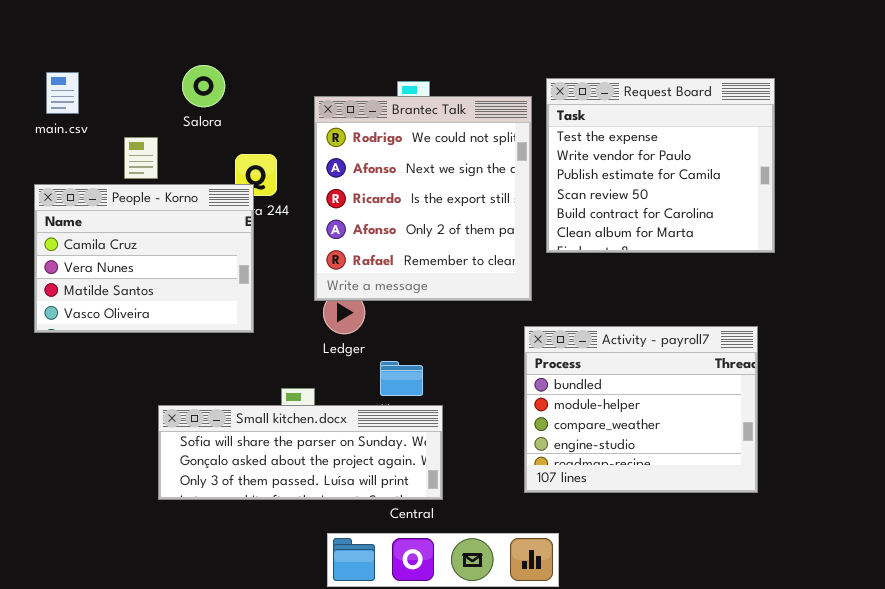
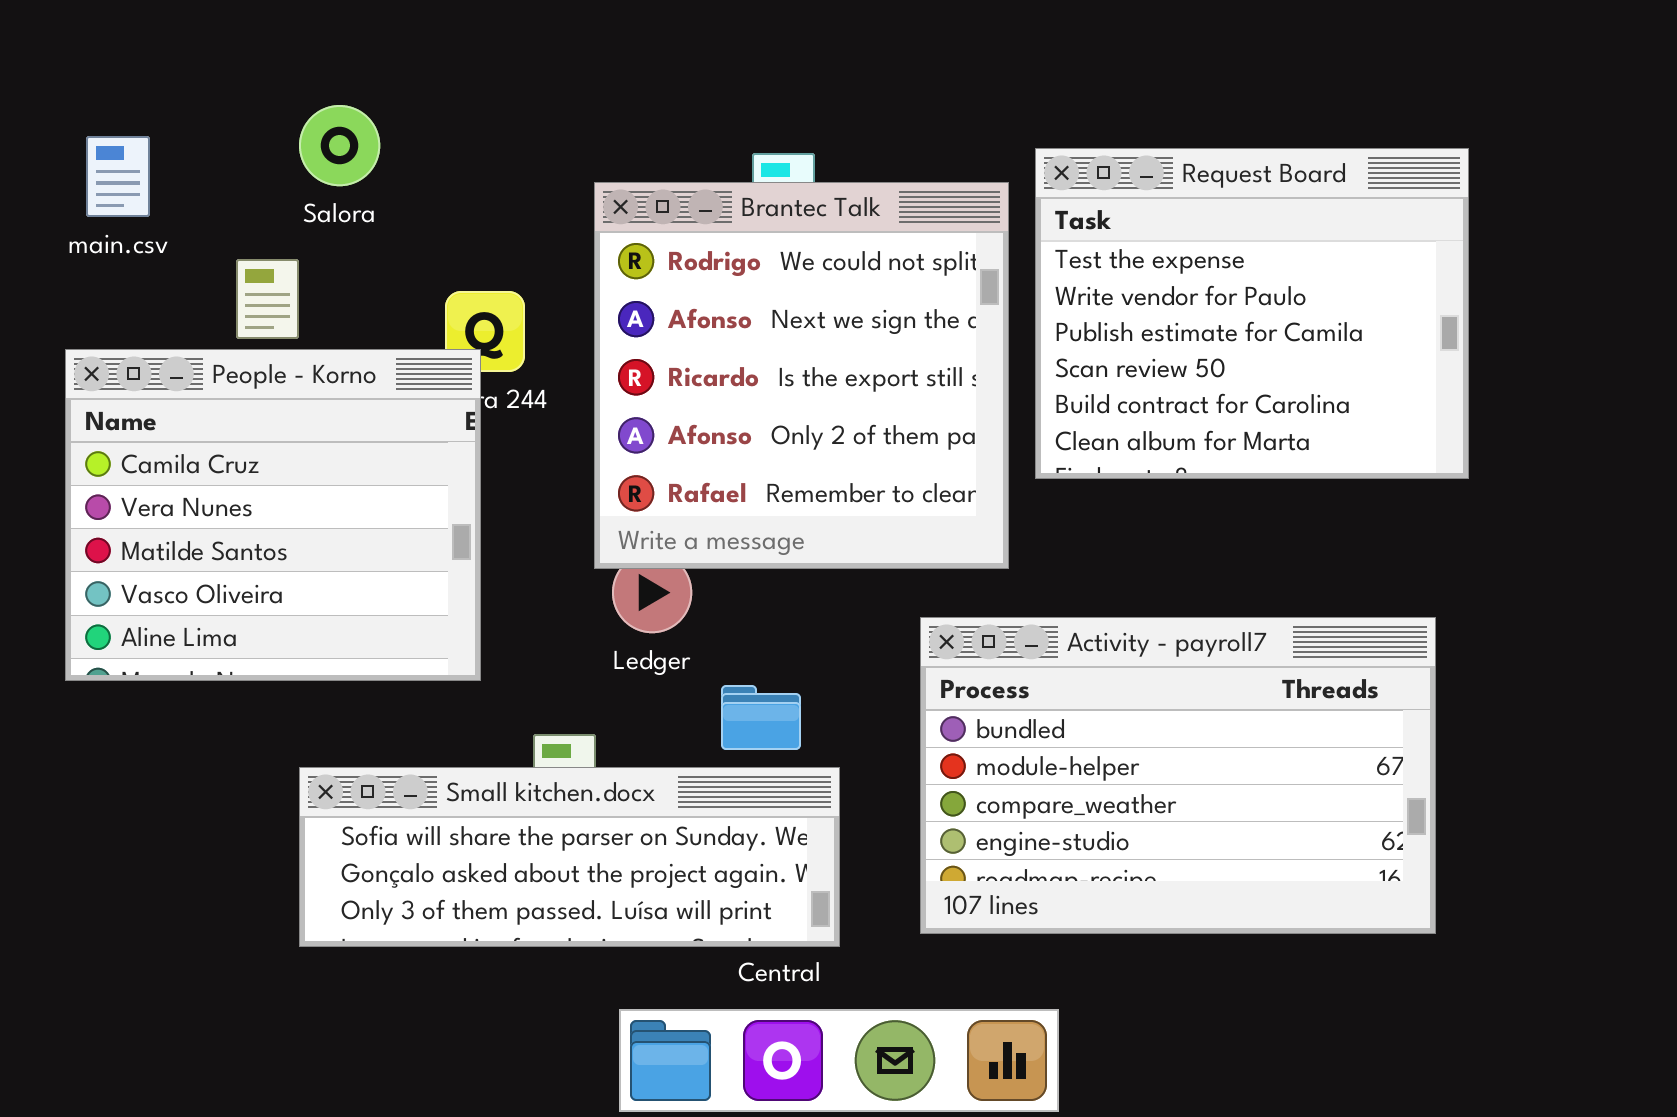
Salora: [182,65,225,107] -> [299,105,380,186], moved
People - Korno: [34,184,254,333] -> [65,349,481,681], resized
Activity - payroll7: [524,326,758,493] -> [920,617,1436,934], resized

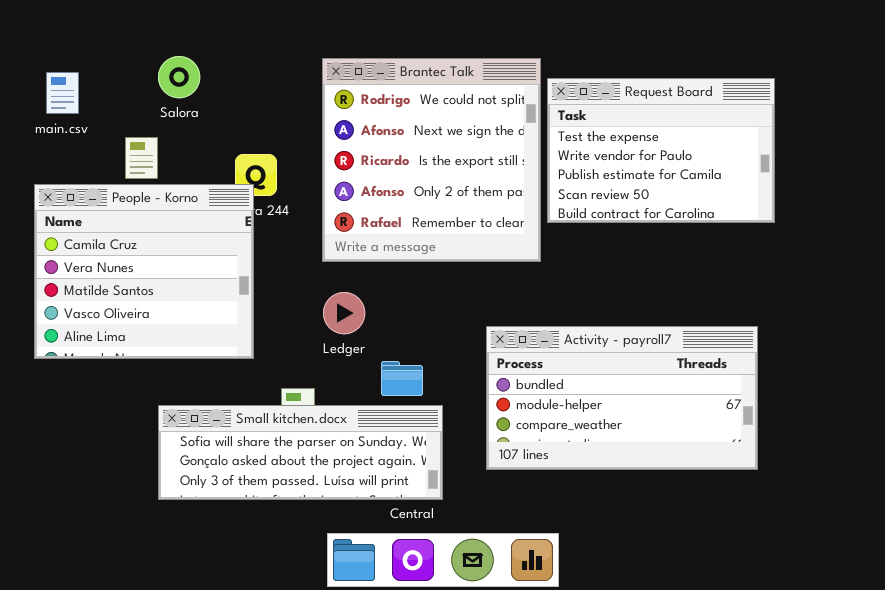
Request Board: [1035,148,1469,479] -> [547,78,775,223], resized
Brantec Talk: [594,182,1009,569] -> [322,58,541,262], moved
Activity - payroll7: [920,617,1436,934] -> [486,326,758,470], resized

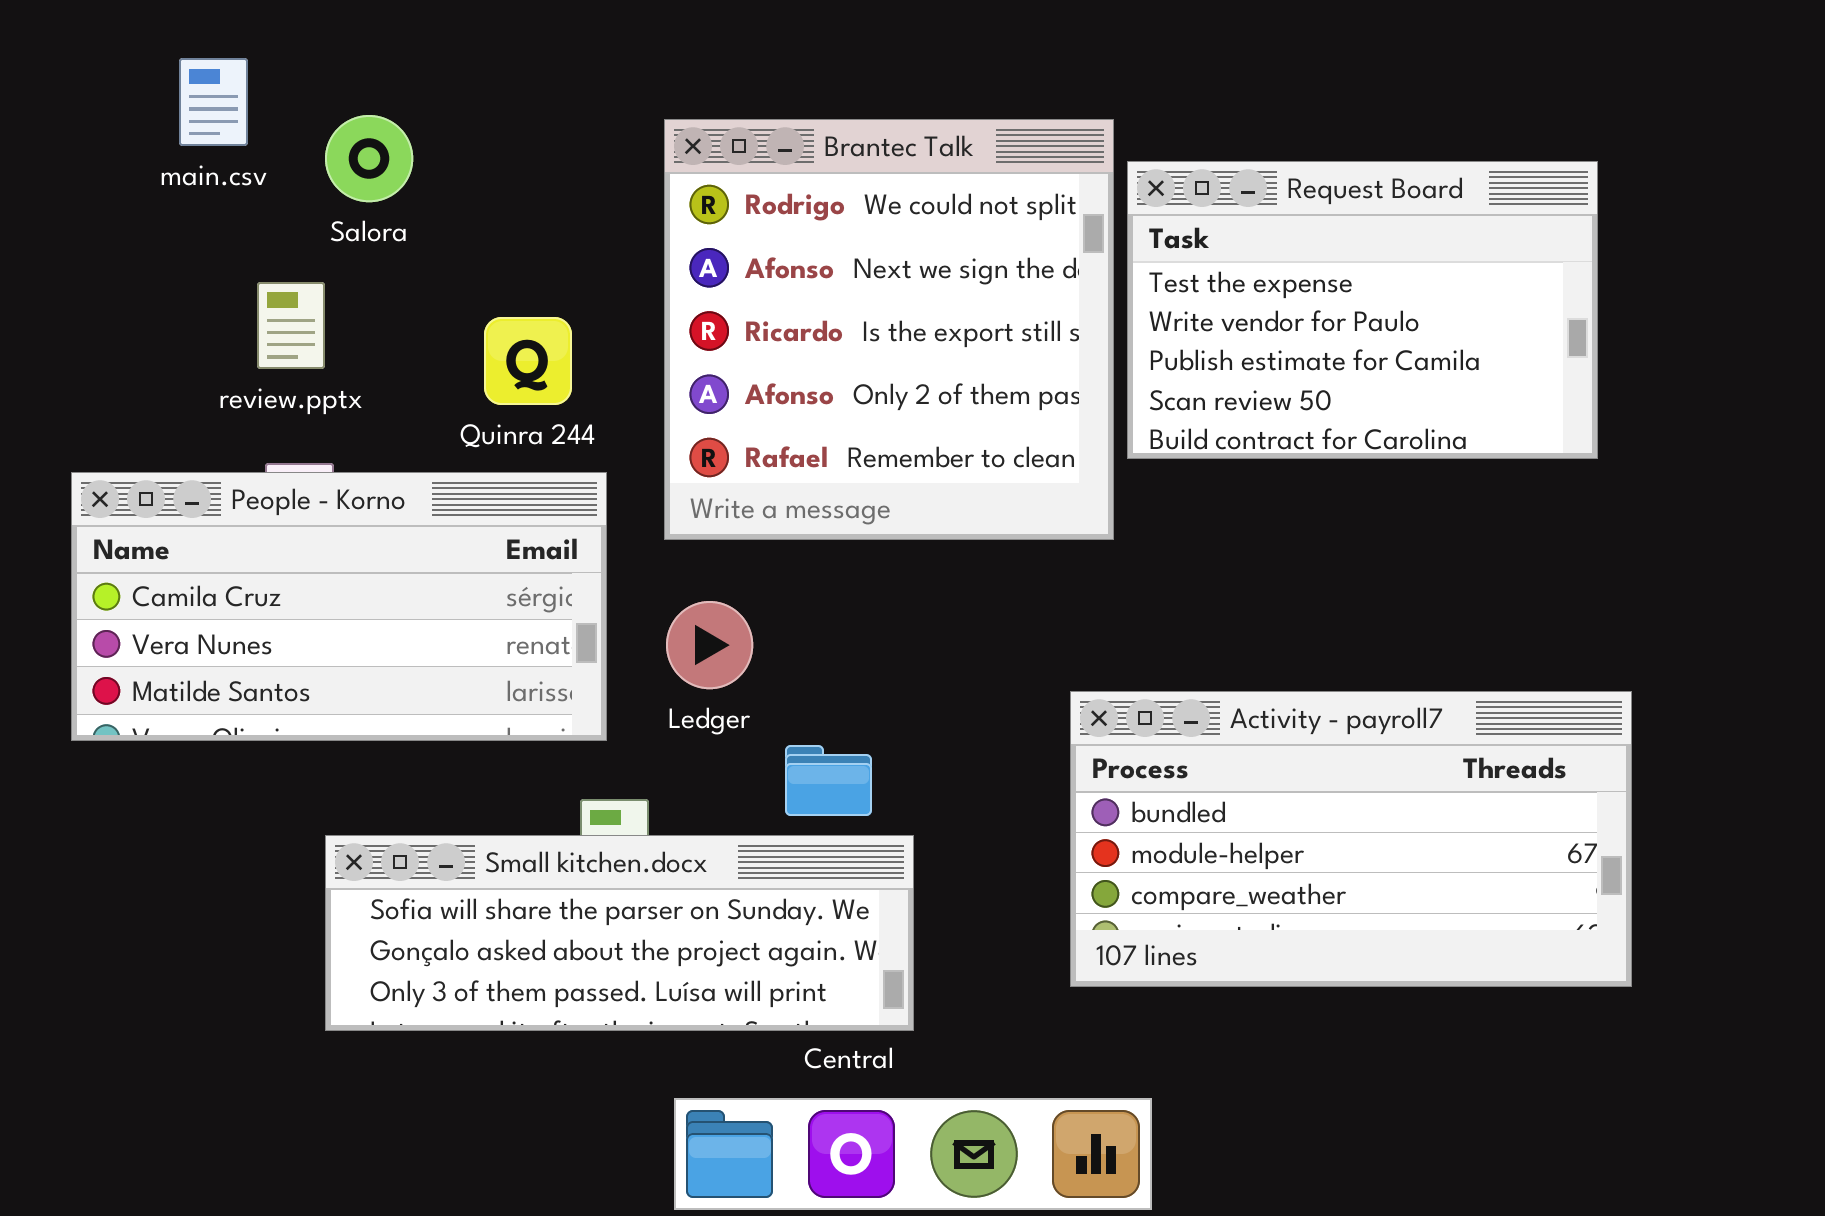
main.csv: [46,72,79,114] -> [179,58,248,146], moved
People - Korno: [34,184,254,359] -> [71,472,607,741], resized
Activity - payroll7: [486,326,758,470] -> [1070,691,1632,987], moved

